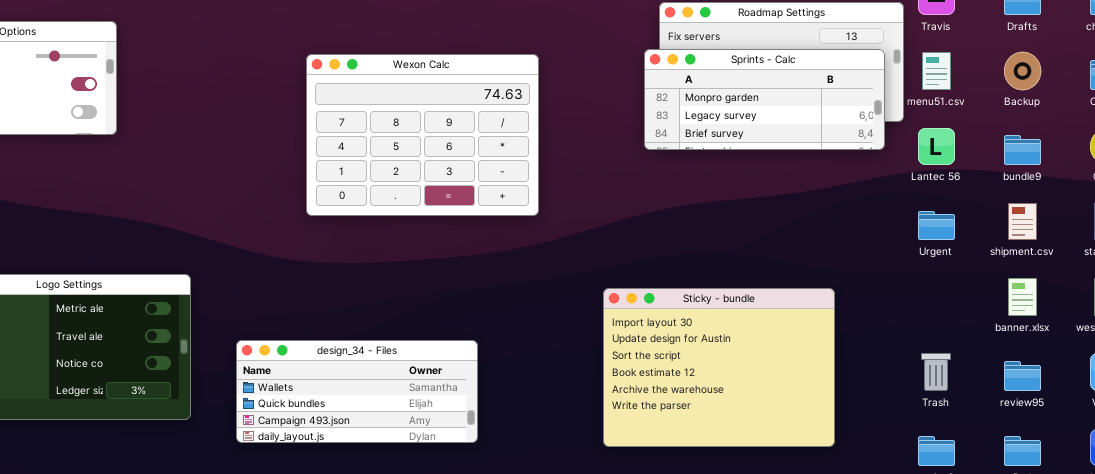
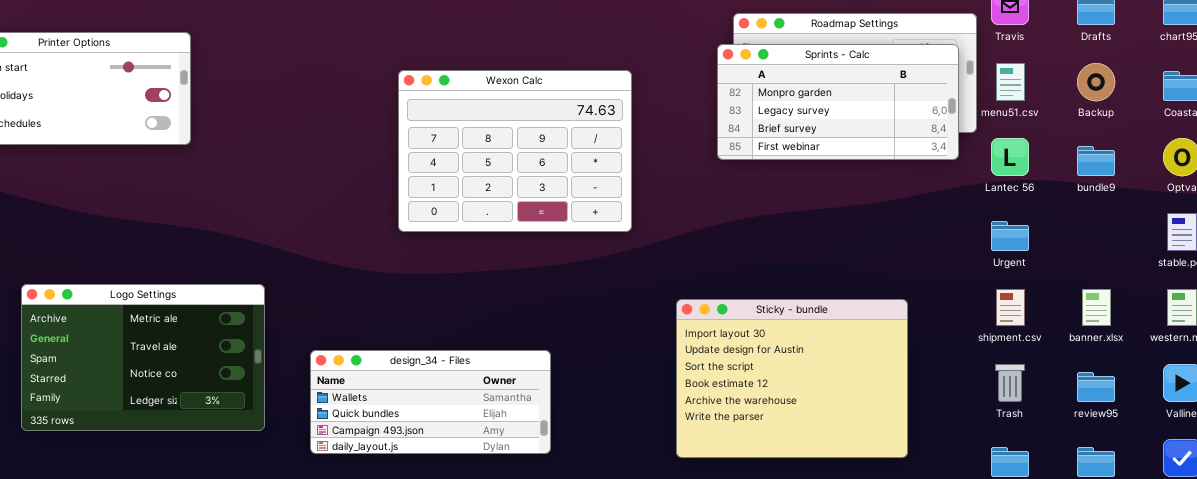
Sprints - Calc: [644,49,885,150] -> [717,44,959,160], resized
Wexon Calc: [306,54,539,216] -> [398,70,632,232], moved
shipment.csv: [1008,203,1037,240] -> [996,289,1025,326], moved

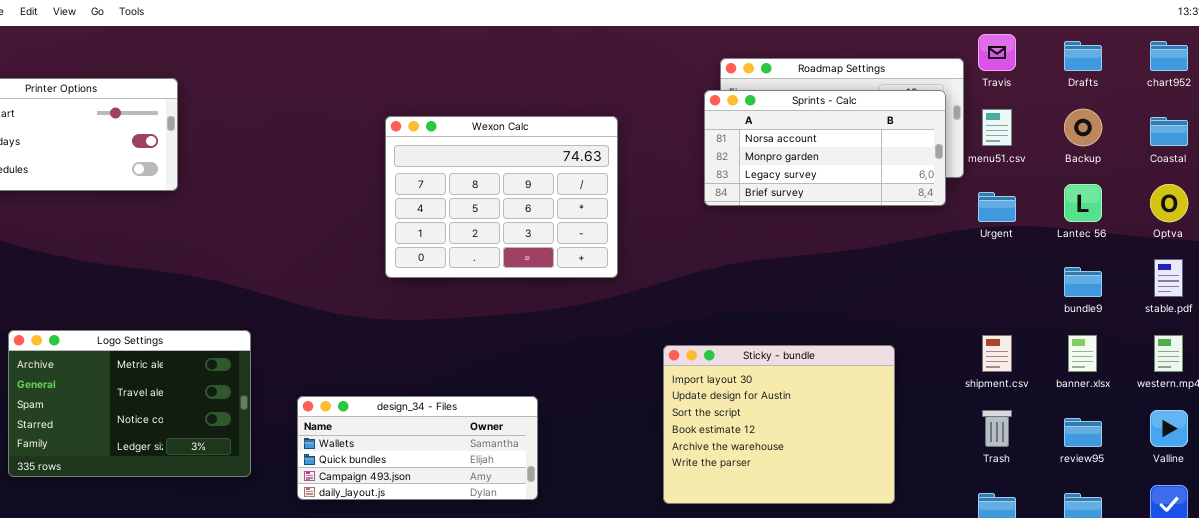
Sprints - Calc: [717,44,959,160] -> [704,90,946,206], scrolled up 1 row
Lantec 56: [991,138,1029,176] -> [1064,184,1102,222], moved
bundle9: [1077,146,1115,176] -> [1064,267,1102,297], moved
Urgent: [991,221,1029,251] -> [978,192,1016,222], moved

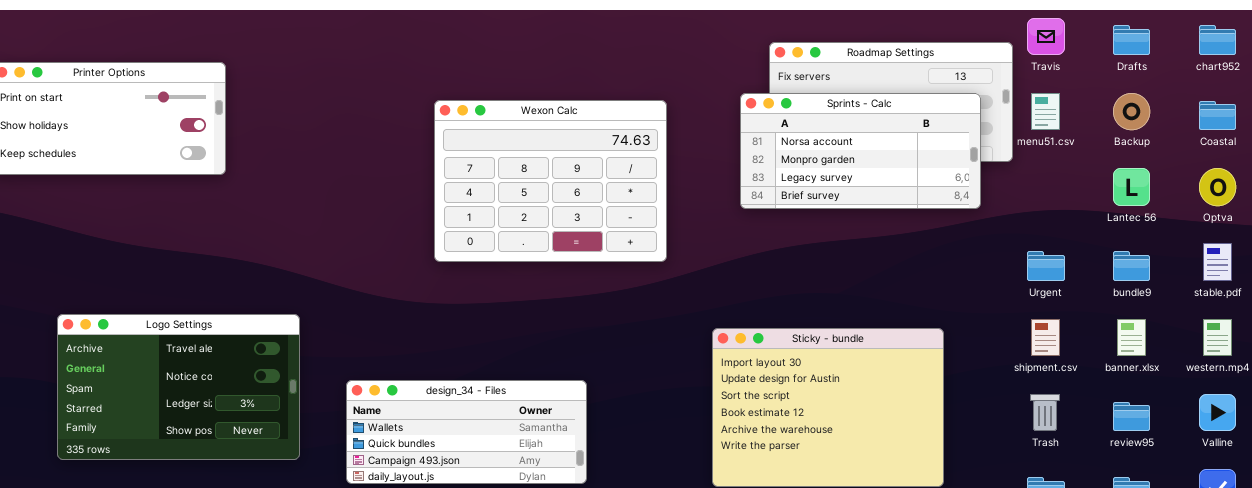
Sprints - Calc: [704,90,946,206] -> [740,93,981,209], moved
Urgent: [978,192,1016,222] -> [1027,251,1065,281], moved
Logo Settings: [8,330,251,477] -> [57,314,300,460], scrolled down 1 row

